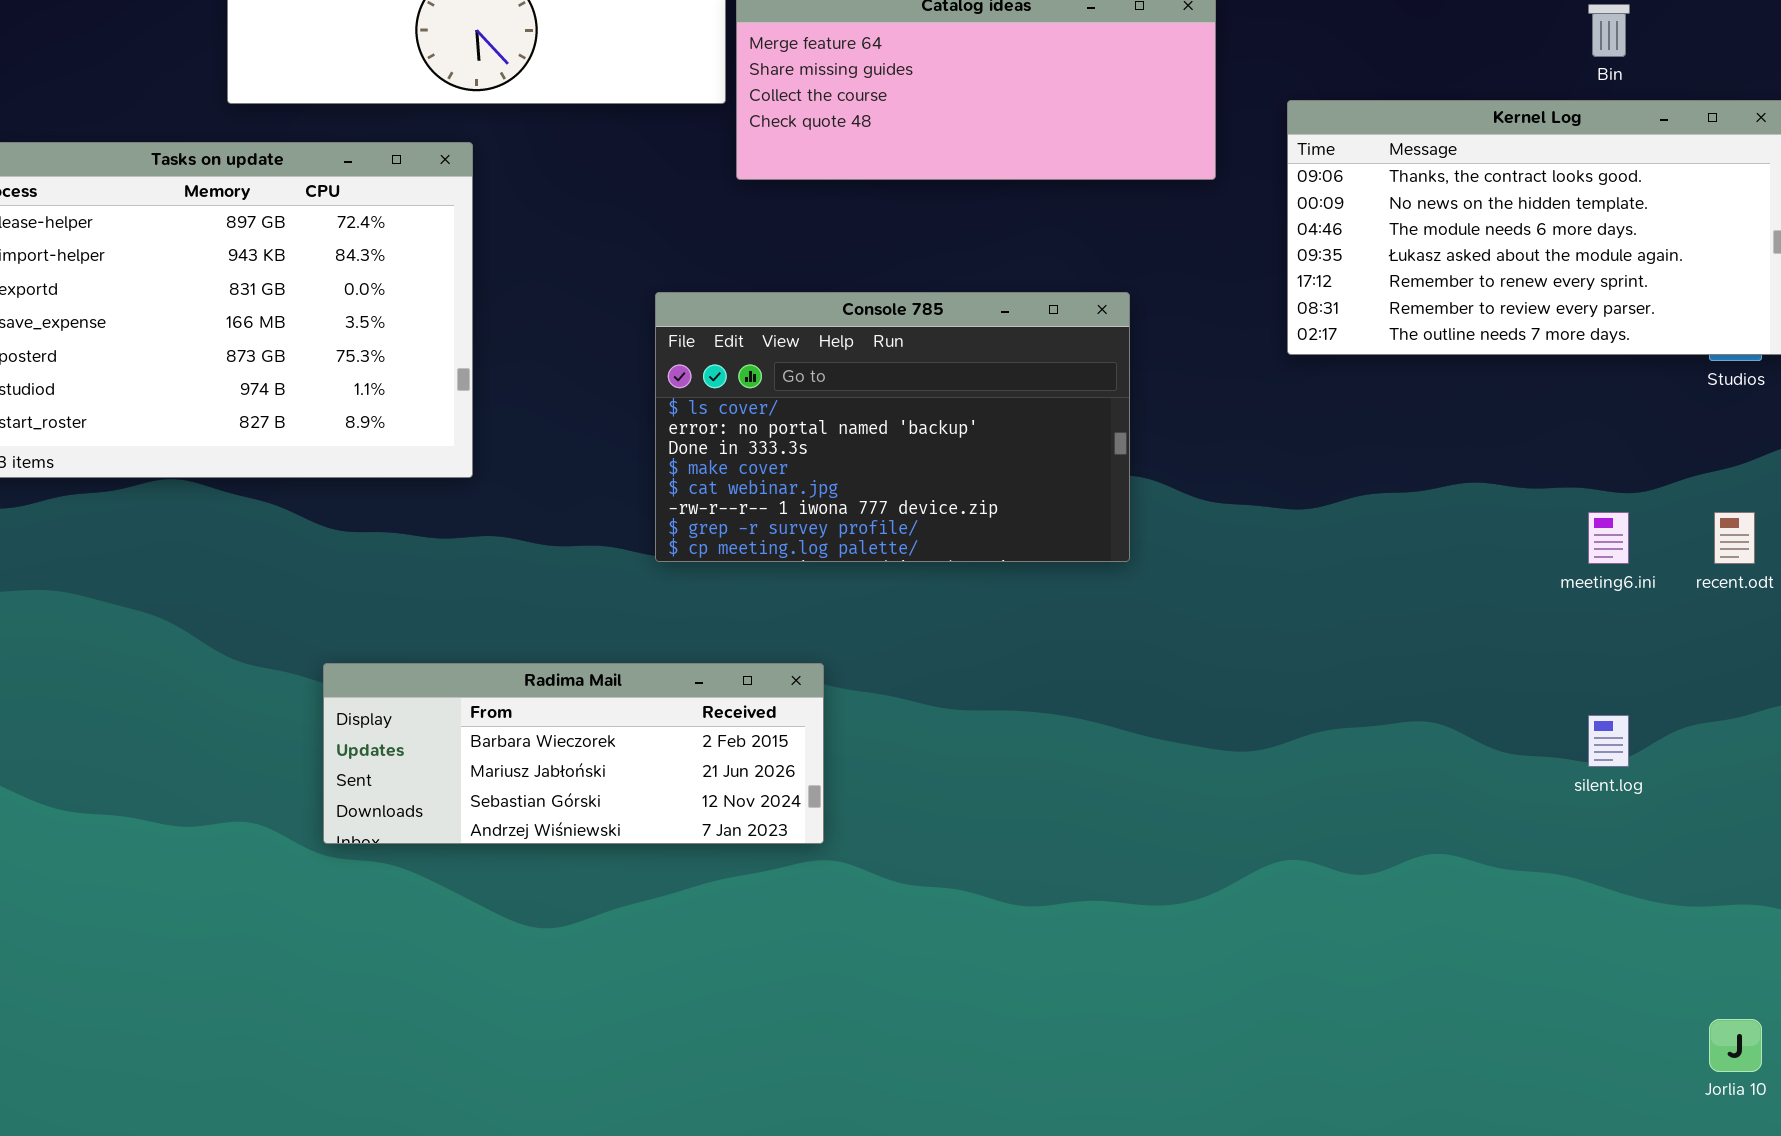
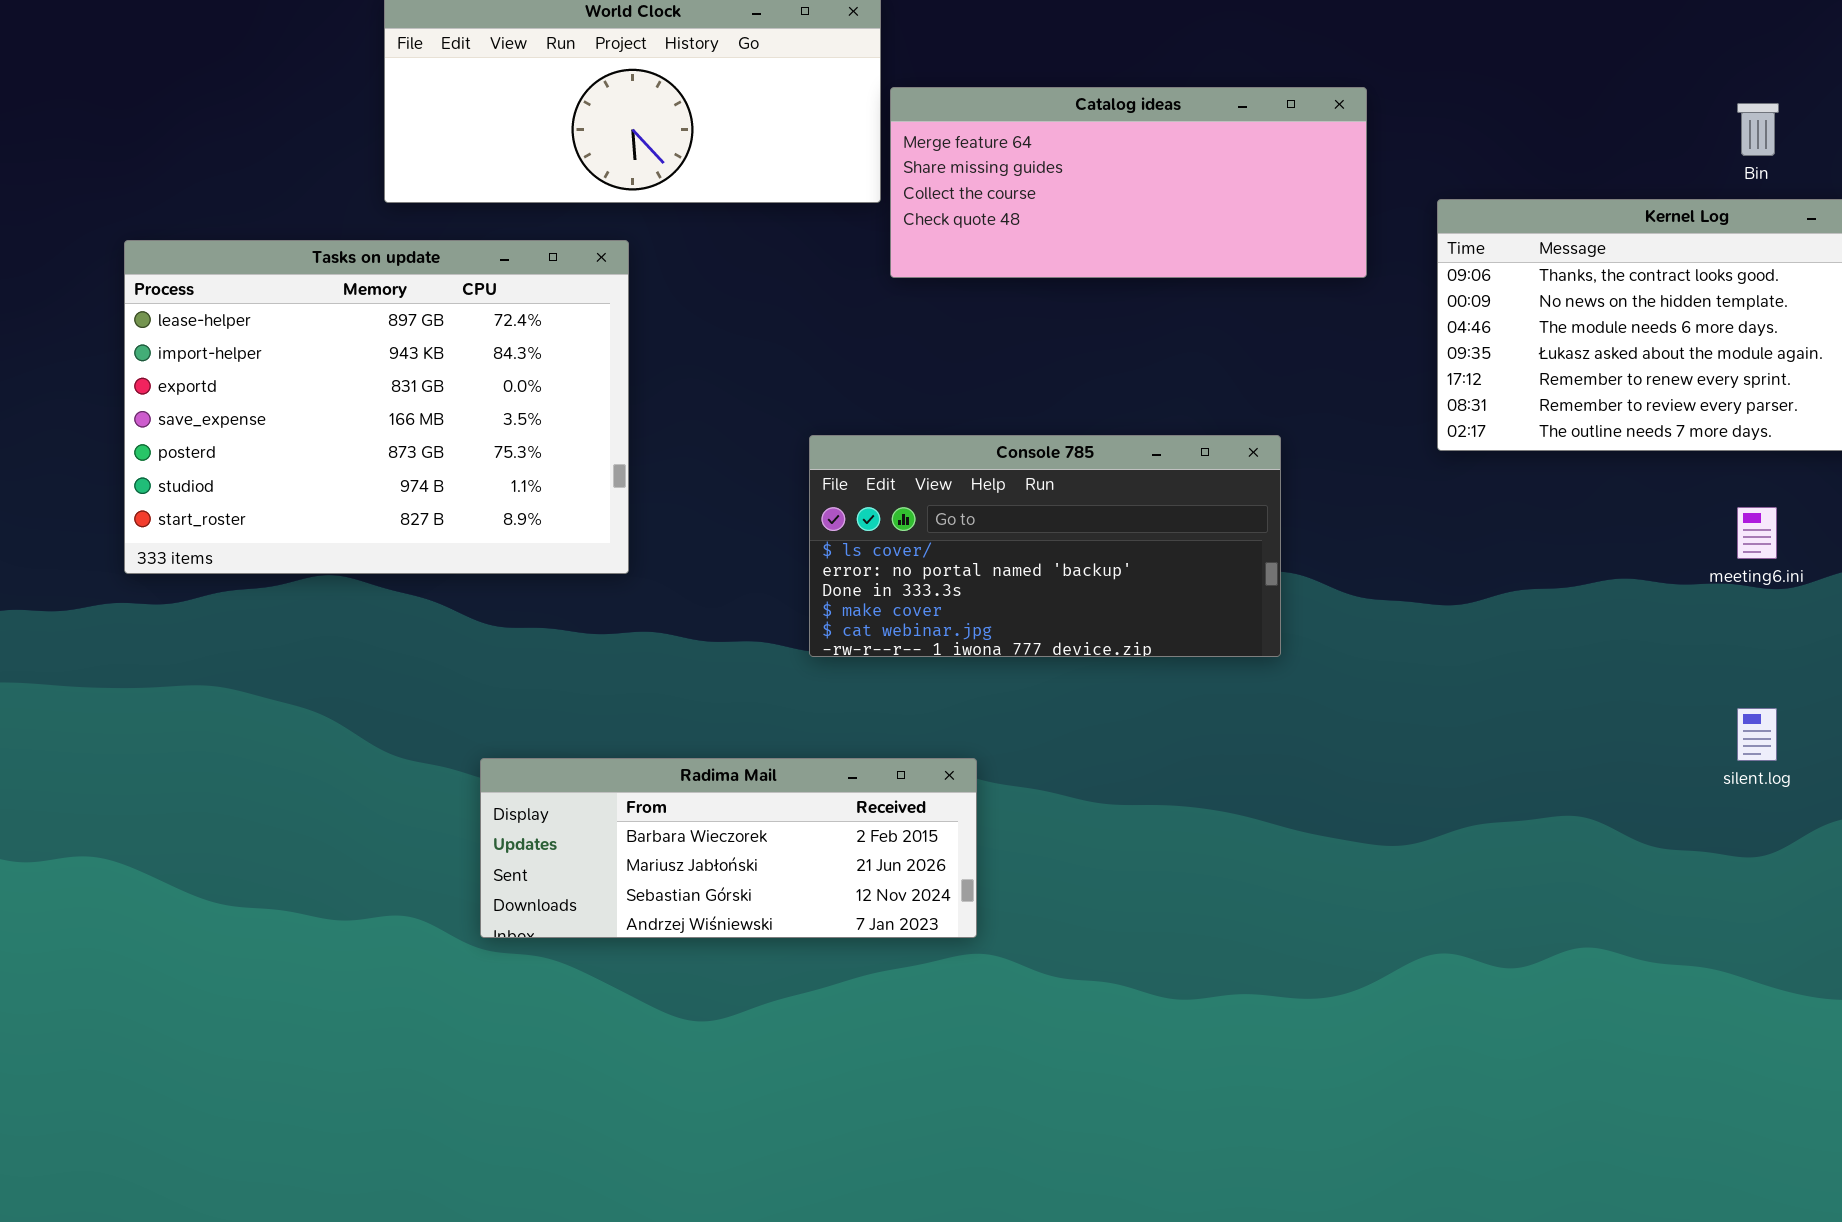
Console 785: [655,292,1130,562] -> [809,435,1281,657], resized
meeting6.ini: [1588,512,1629,564] -> [1737,507,1777,559], moved
silent.log: [1588,715,1629,767] -> [1737,708,1777,761], moved

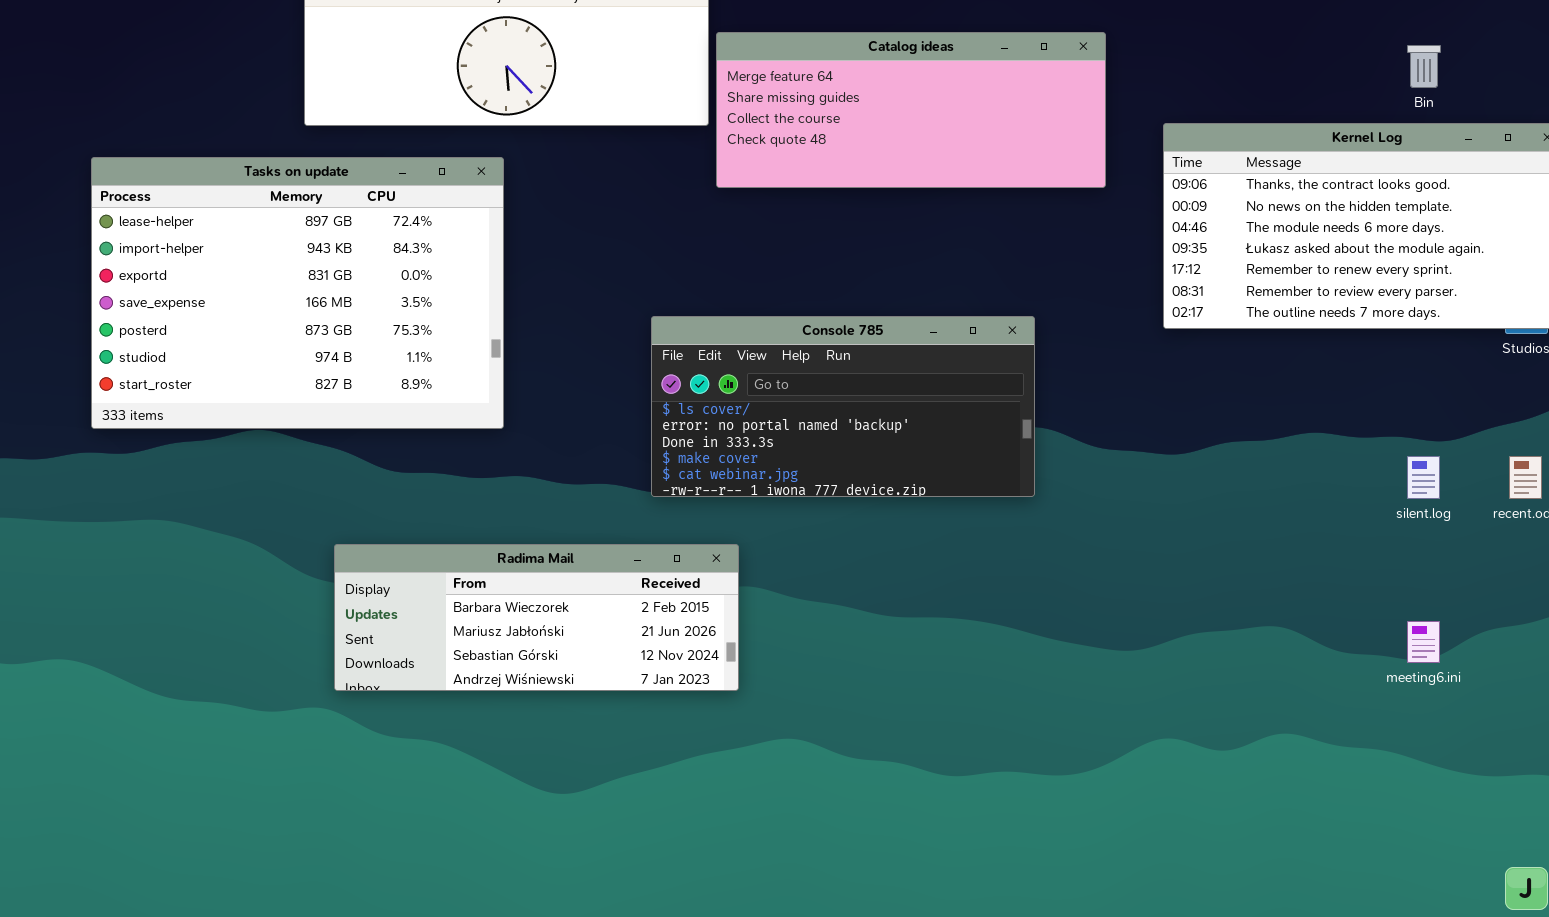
meeting6.ini: [1737,507,1777,559] -> [1407,621,1440,663], moved
silent.log: [1737,708,1777,761] -> [1407,456,1440,499], moved
Radima Mail: [480,758,977,938] -> [334,544,739,691], moved

